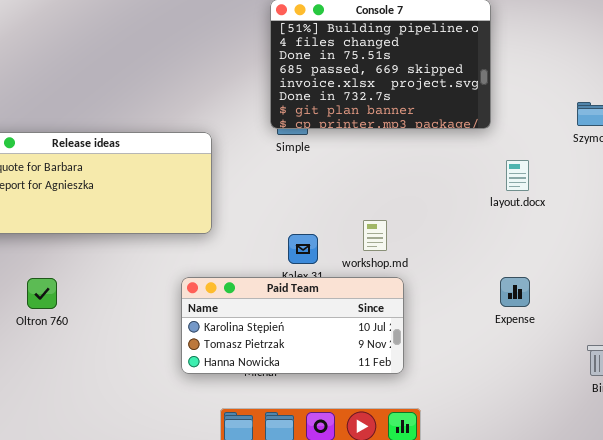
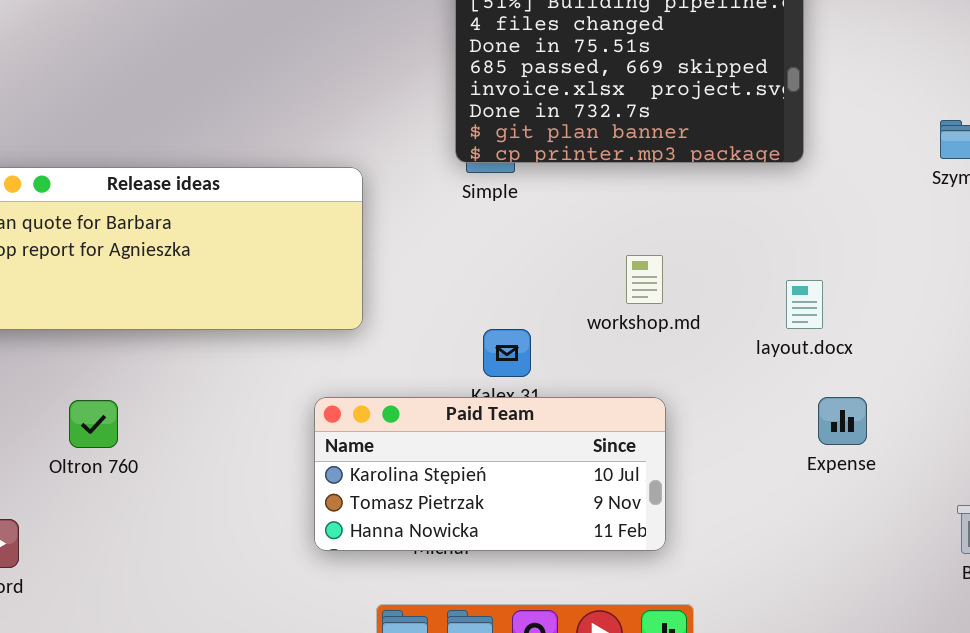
layout.docx: [506,160,529,191] -> [786,280,823,329], moved
workshop.md: [363,220,387,251] -> [626,255,663,304], moved

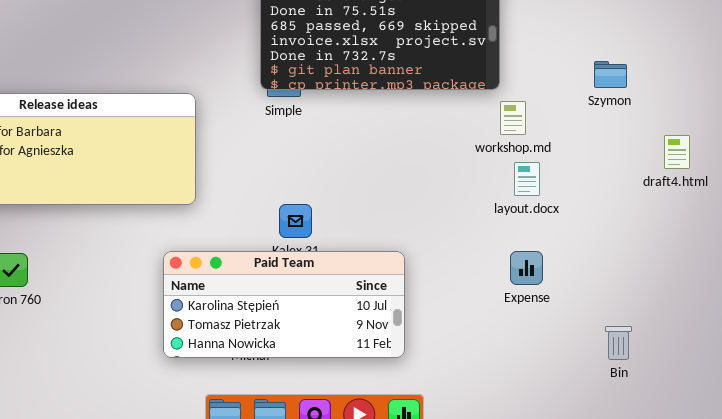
workshop.md: [626,255,663,304] -> [500,101,526,135], moved
layout.docx: [786,280,823,329] -> [514,162,540,196], moved

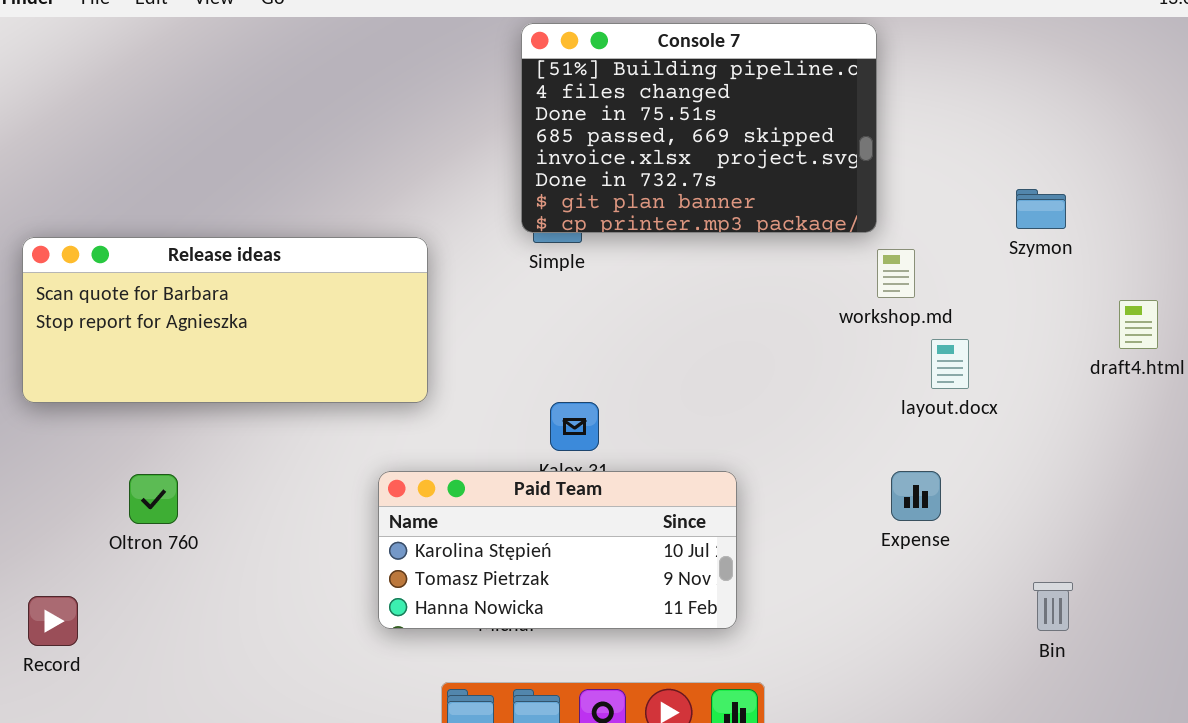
layout.docx: [514,162,540,196] -> [931,339,969,389], moved

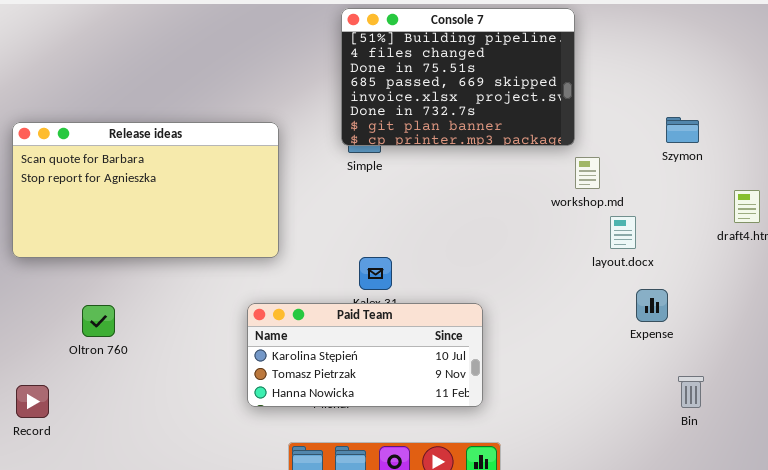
Release ideas: [22,237,428,403] -> [12,122,279,258], resized
Expense: [891,471,941,521] -> [636,289,668,322], moved

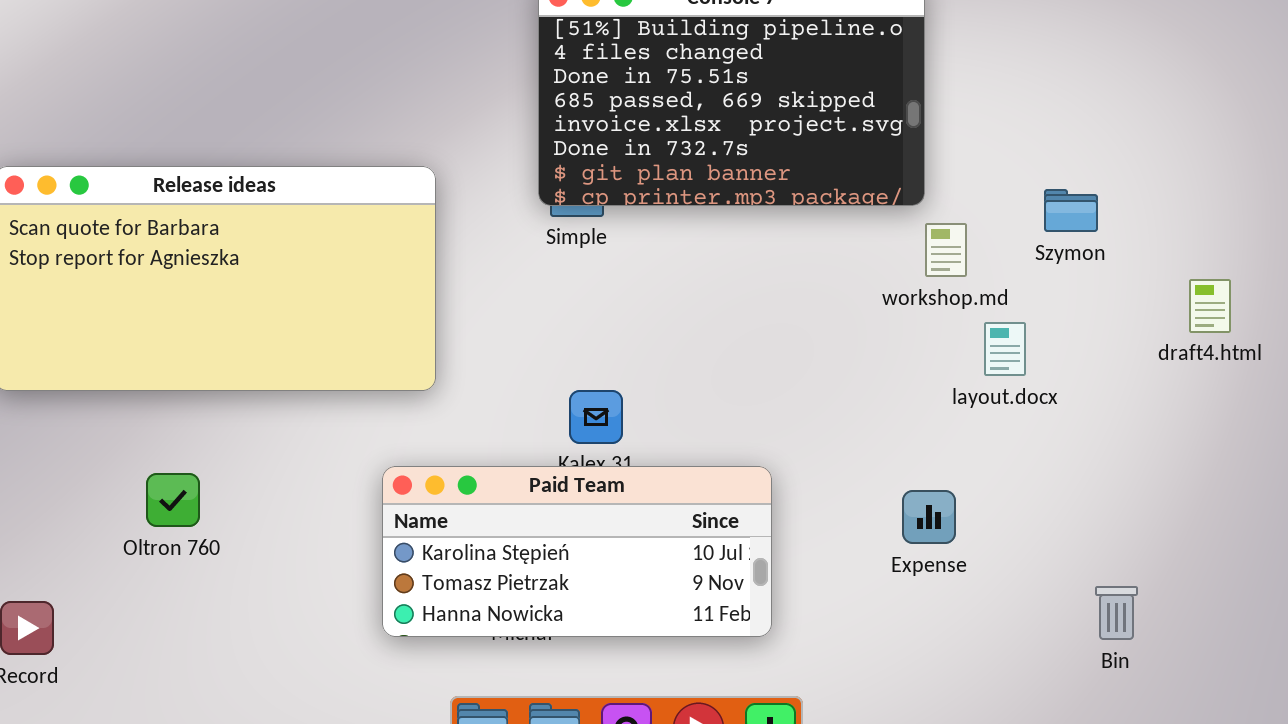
Szymon: [666,117,699,143] -> [1044,189,1098,232], moved
Expense: [636,289,668,322] -> [902,490,956,544], moved
Oltron 760: [82,305,115,337] -> [146,473,200,527], moved

